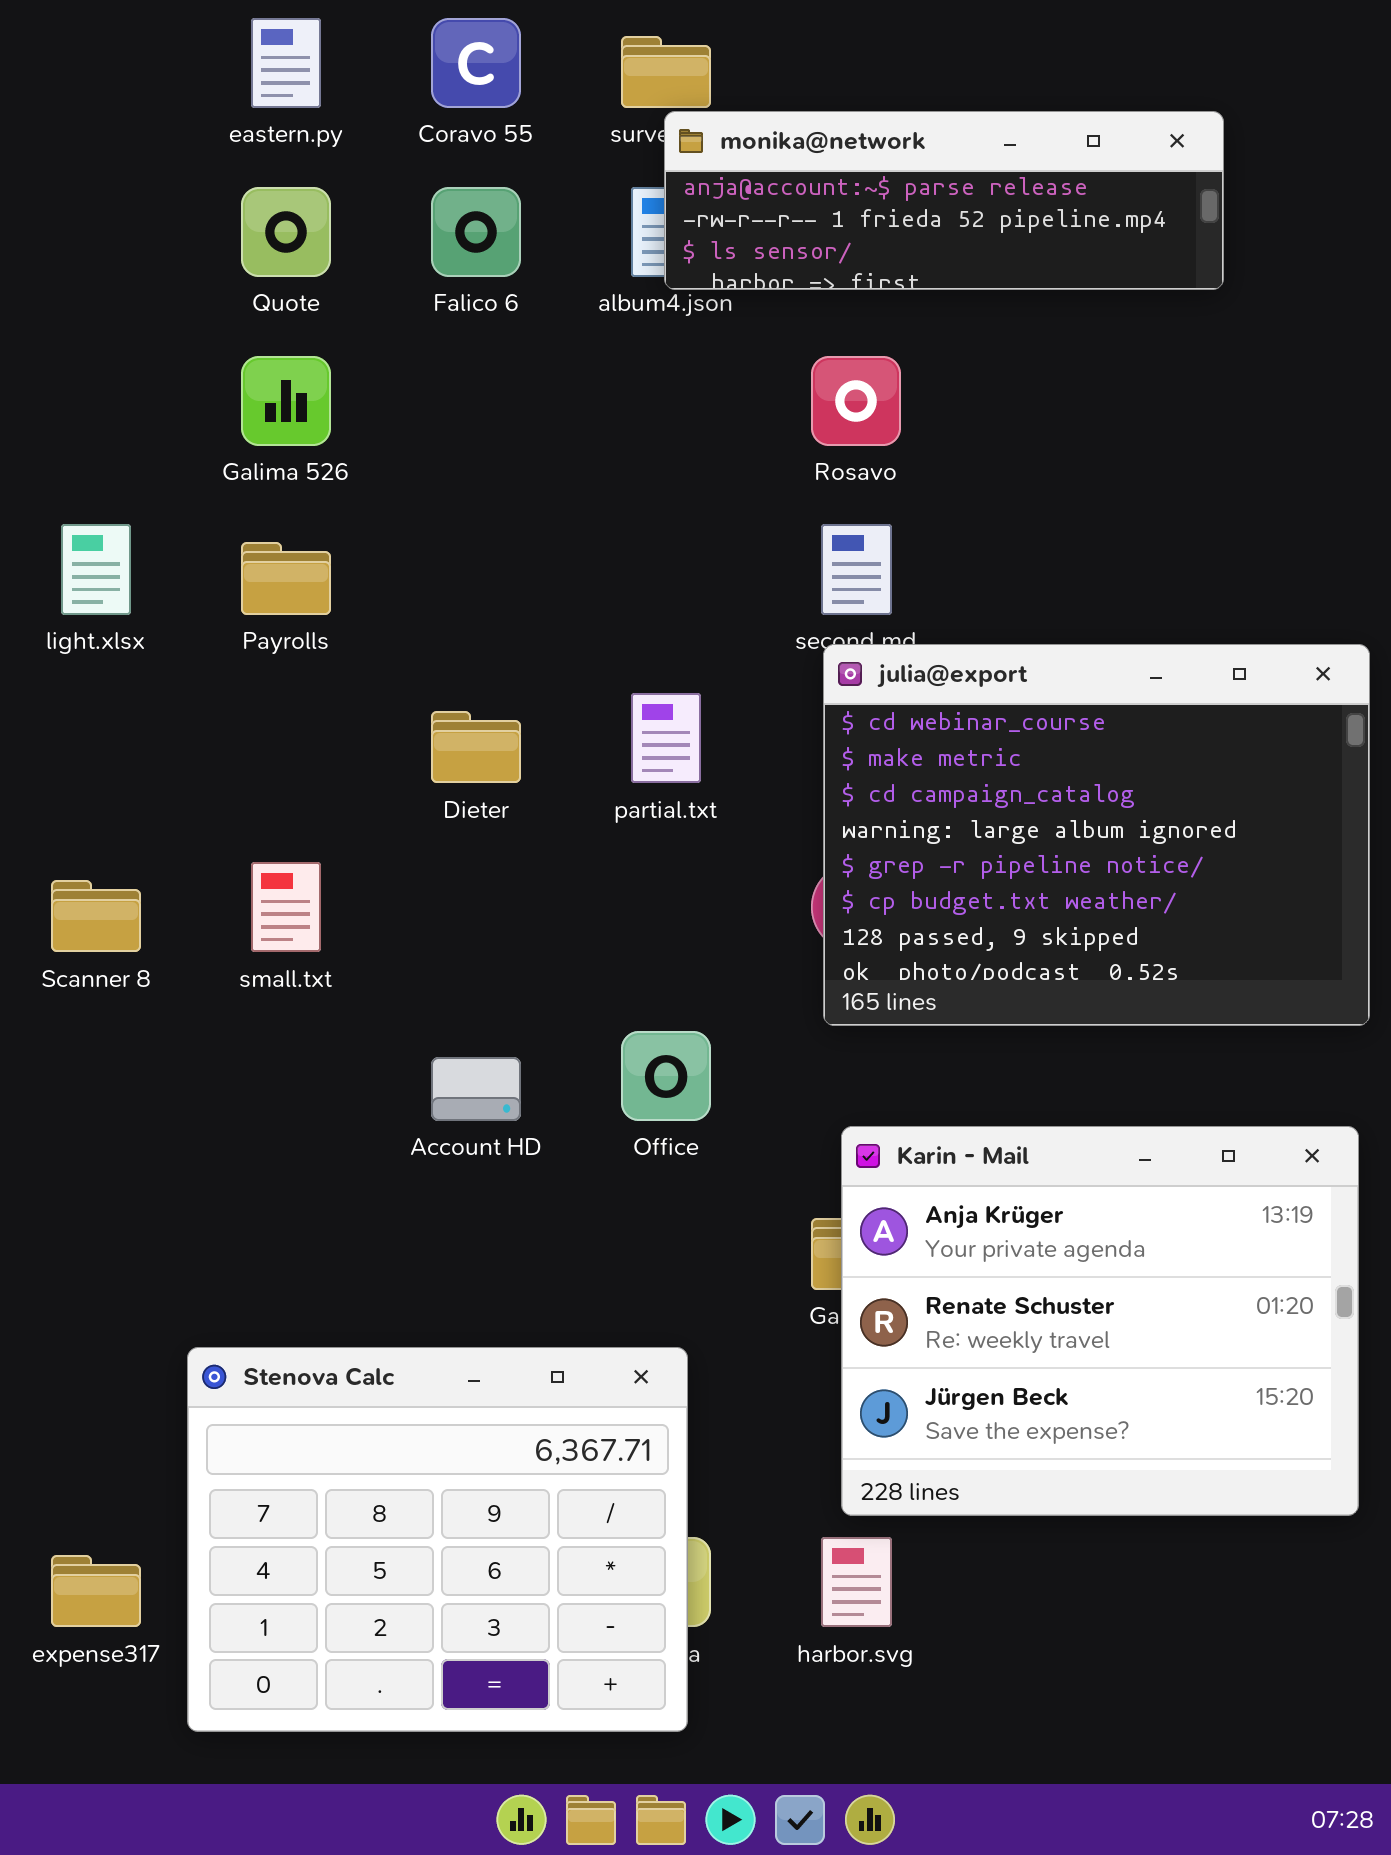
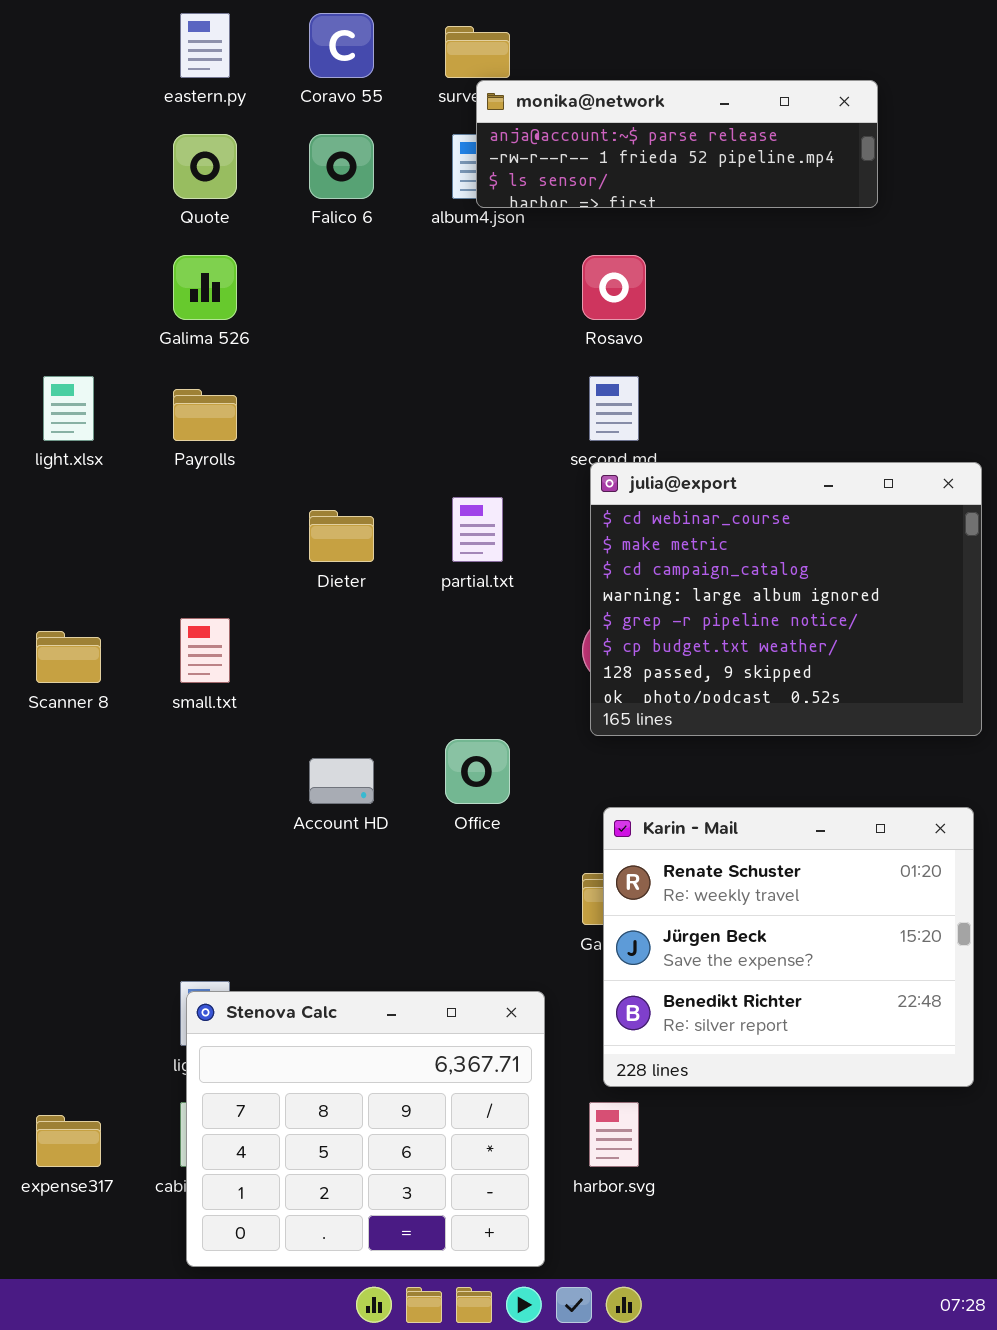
Karin - Mail: [841,1126,1359,1516] -> [603,807,974,1087], scrolled down 1 row
Stenova Calc: [187,1347,688,1732] -> [186,991,545,1267], moved

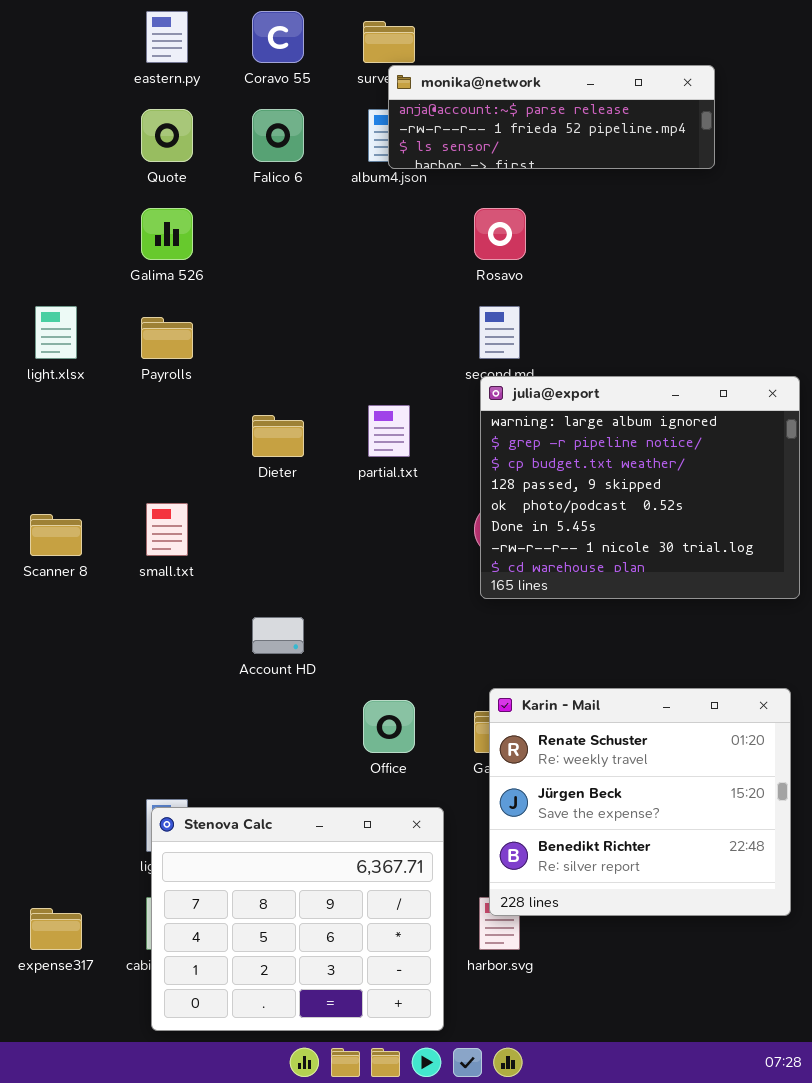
julia@export: [590,462,982,736] -> [480,376,800,599], scrolled down 3 rows
Office: [445,739,510,804] -> [363,700,415,753], moved
Karin - Mail: [603,807,974,1087] -> [489,688,791,916], moved

